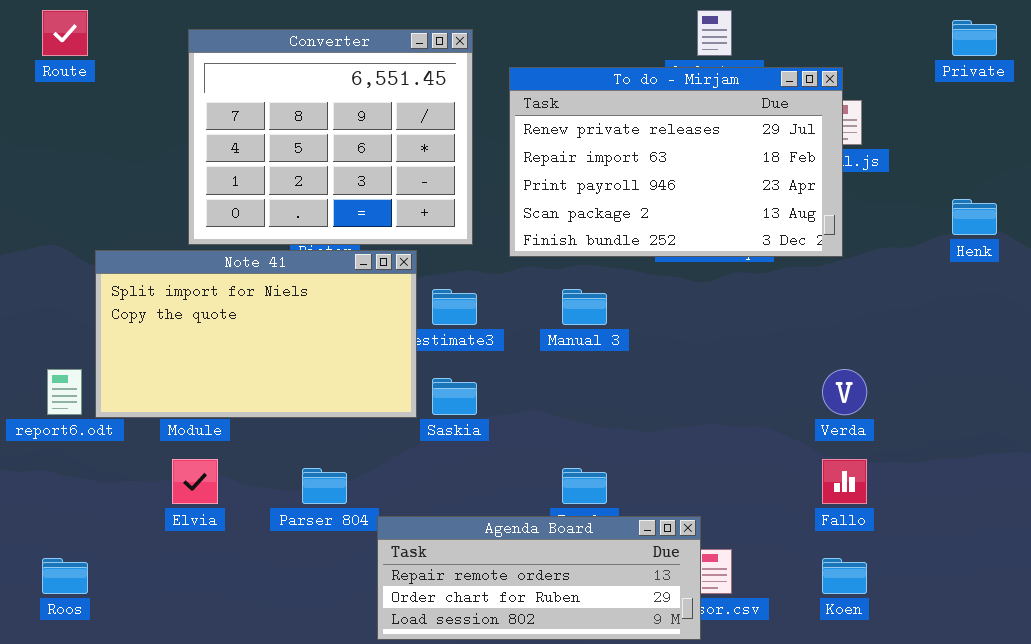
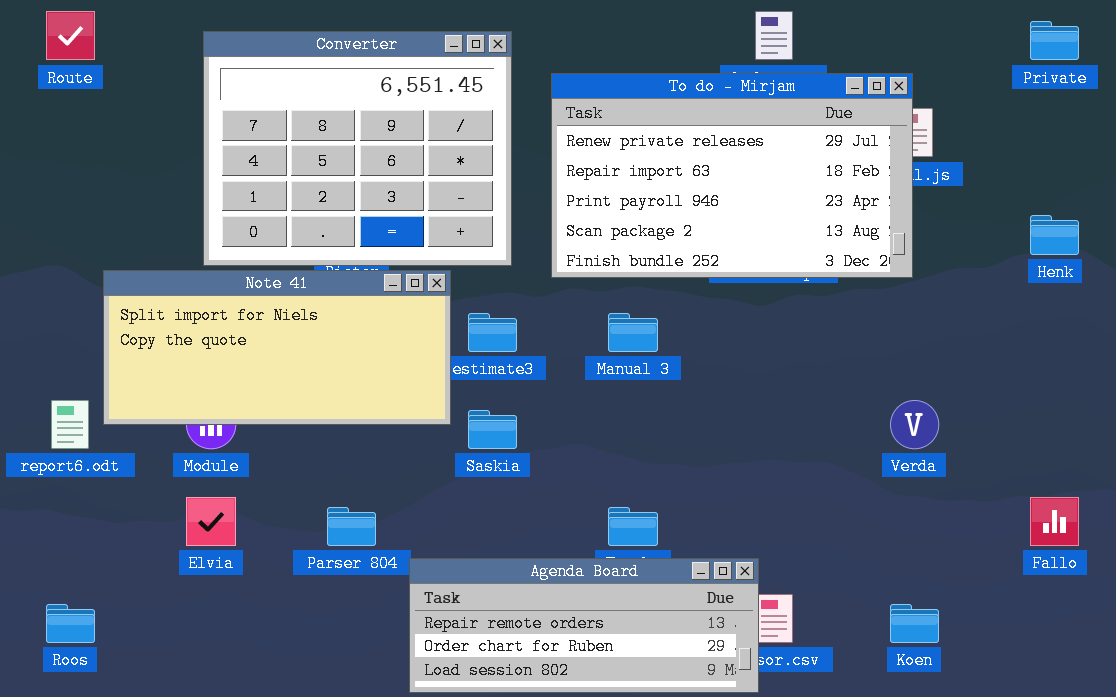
Note 41: [95,250,417,418] -> [103,270,451,425], resized
Fallo: [822,459,867,504] -> [1030,497,1079,546], moved

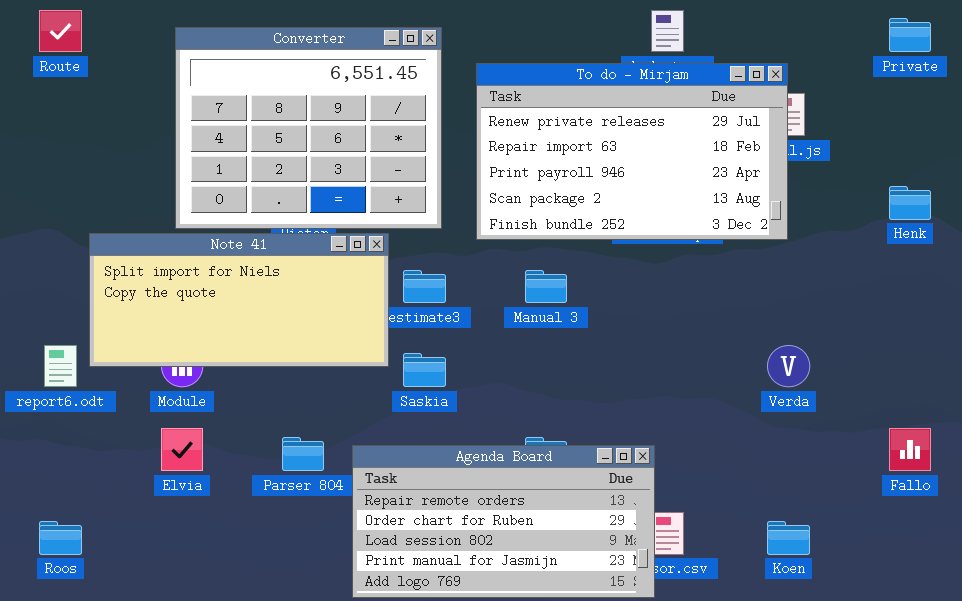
Agenda Board: [409,558,759,693] -> [352,445,655,598], resized

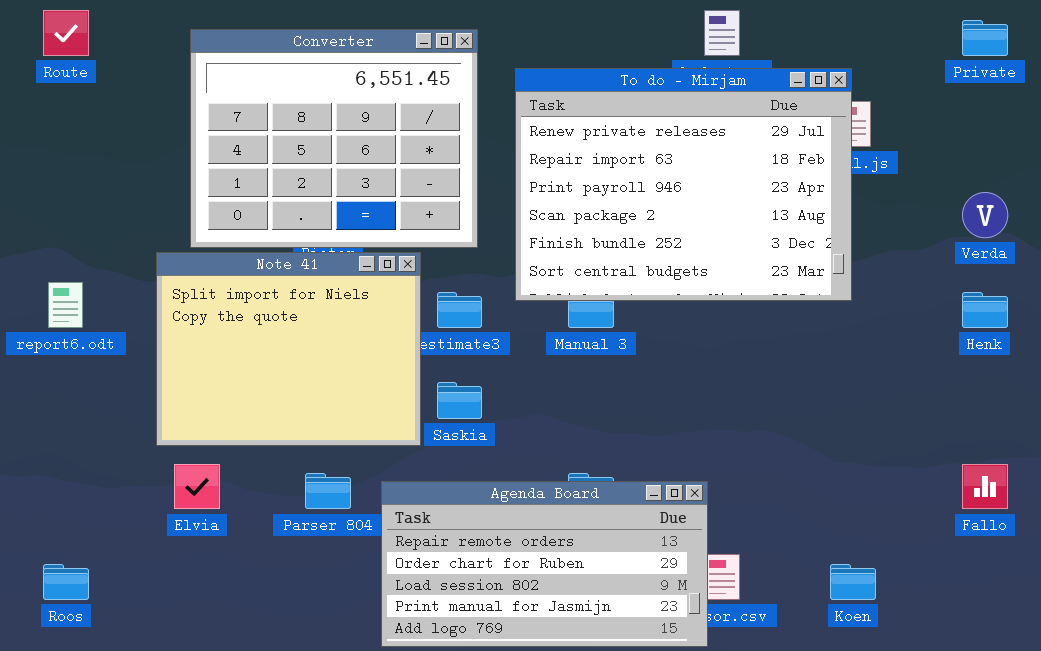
To do - Mirjam: [476,63,788,240] -> [515,68,852,301], resized
Henk: [889,186,931,220] -> [962,292,1008,328], moved
Note 41: [89,233,389,367] -> [156,252,421,446], resized
report6.odt: [44,345,77,387] -> [48,282,83,328], moved
Verda: [767,345,810,387] -> [962,192,1008,238], moved

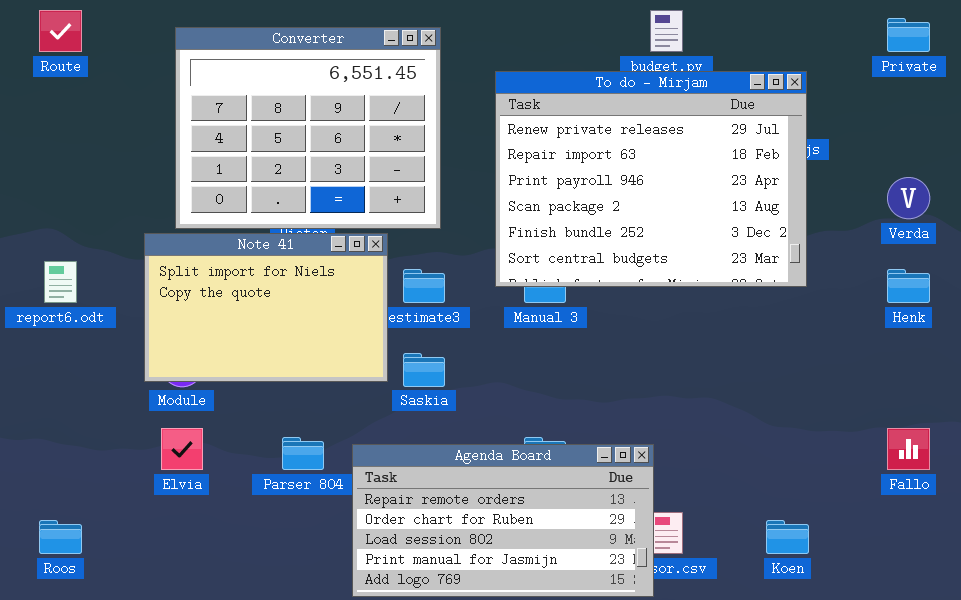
To do - Mirjam: [515,68,852,301] -> [495,71,807,287], moved
Note 41: [156,252,421,446] -> [144,233,388,382], resized

